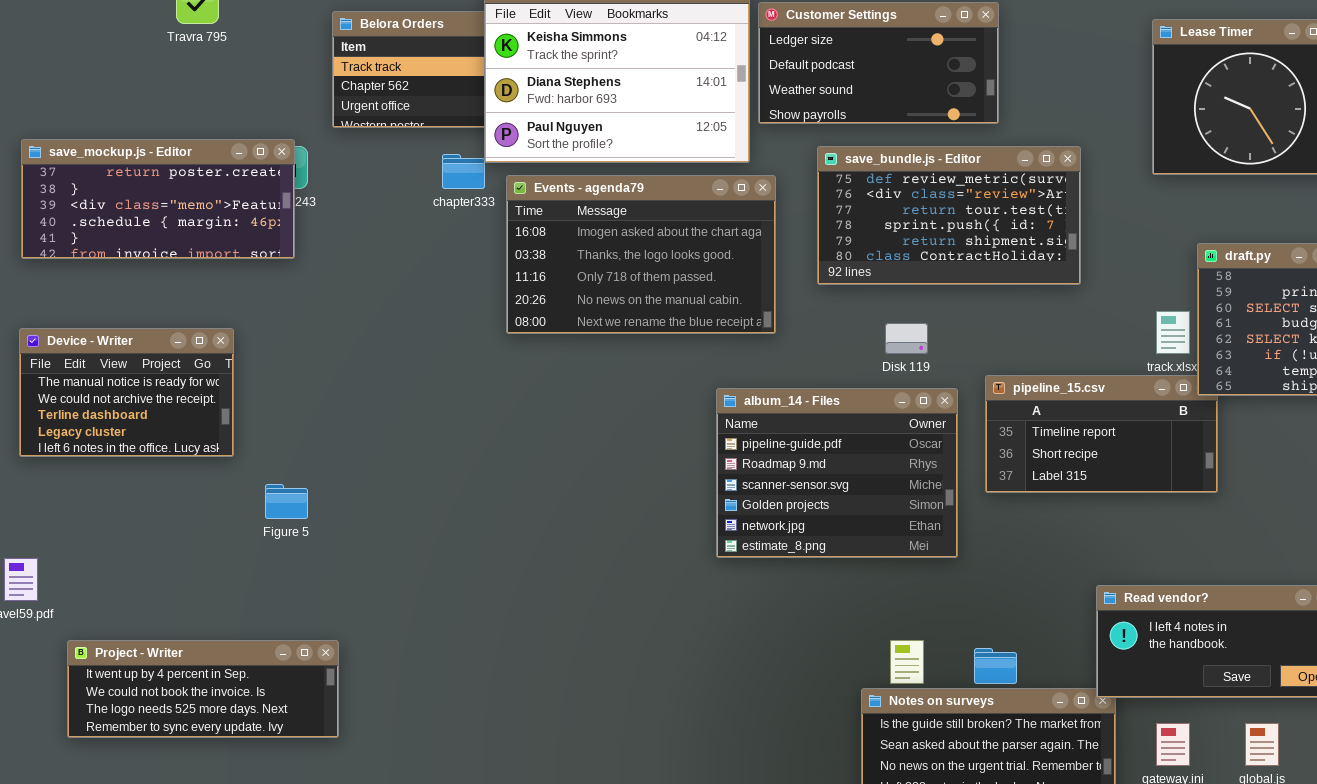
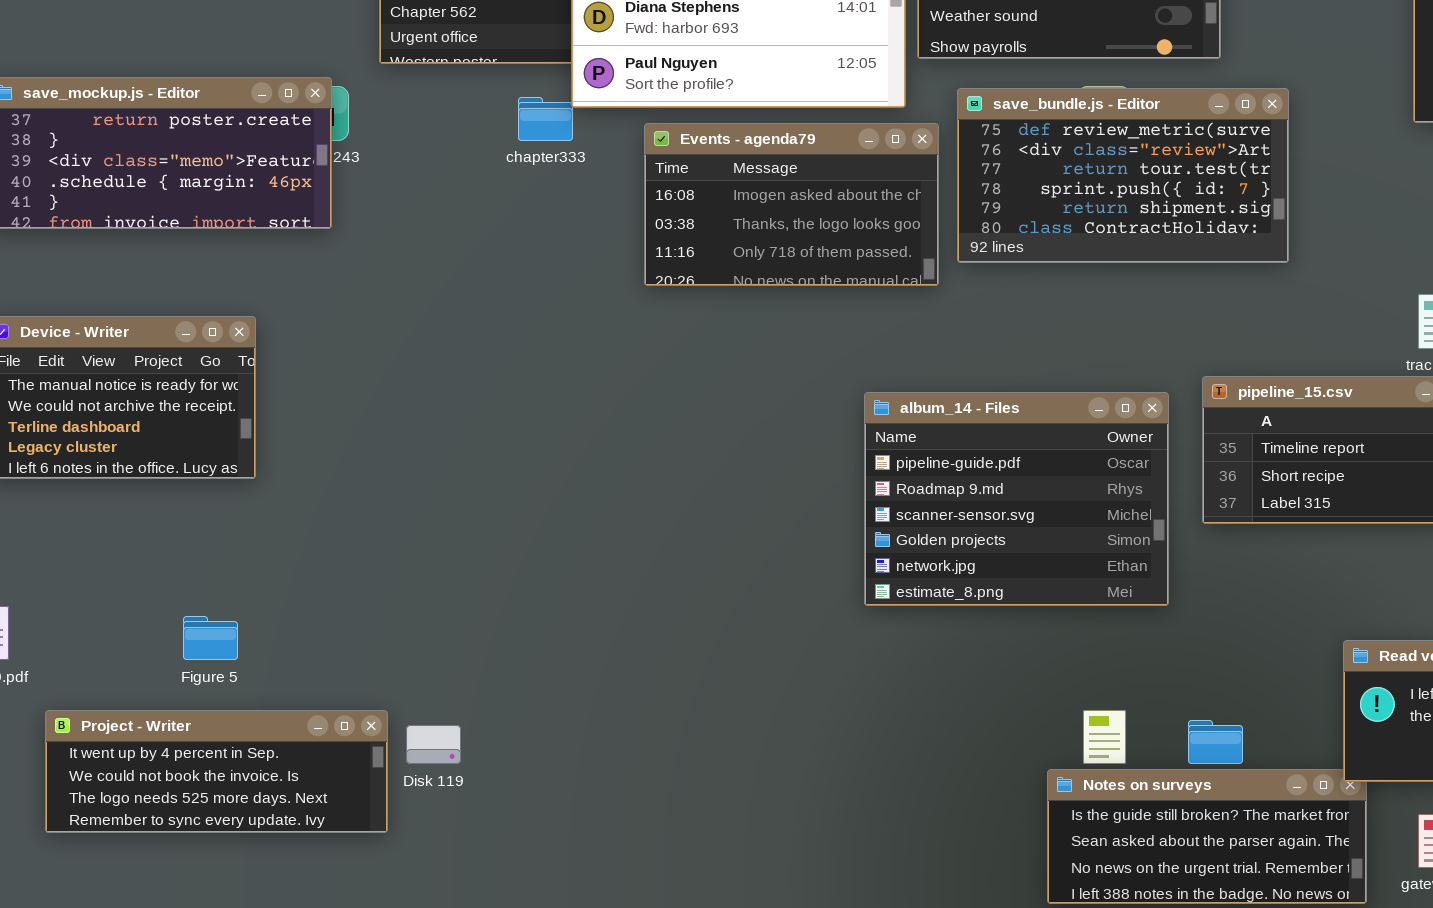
save_bundle.js - Editor: [817,146,1081,285] -> [957,88,1289,263], moved
Events - agenda79: [506,175,776,334] -> [644,123,939,286], resized
Disk 119: [885,323,928,354] -> [406,725,461,764], moved
Figure 5: [265,484,308,519] -> [183,616,238,660], moved

